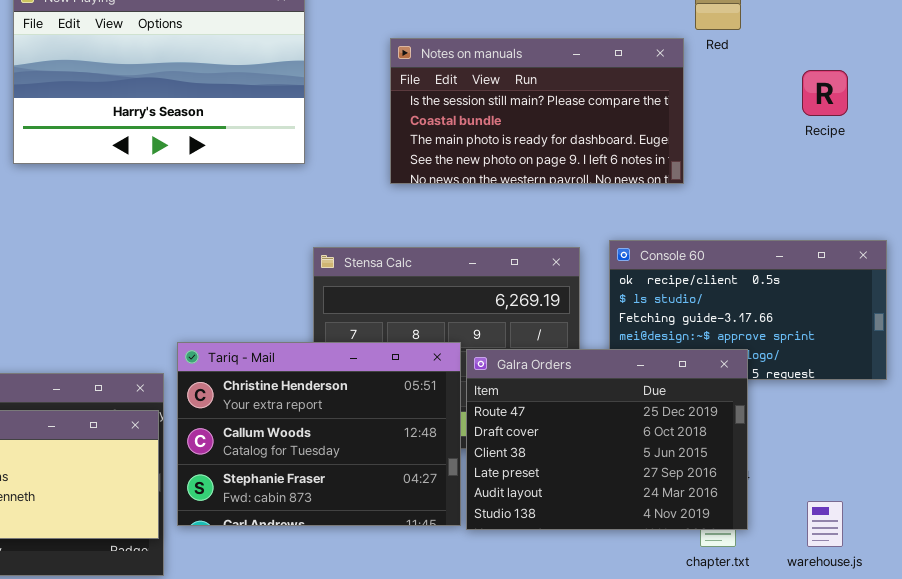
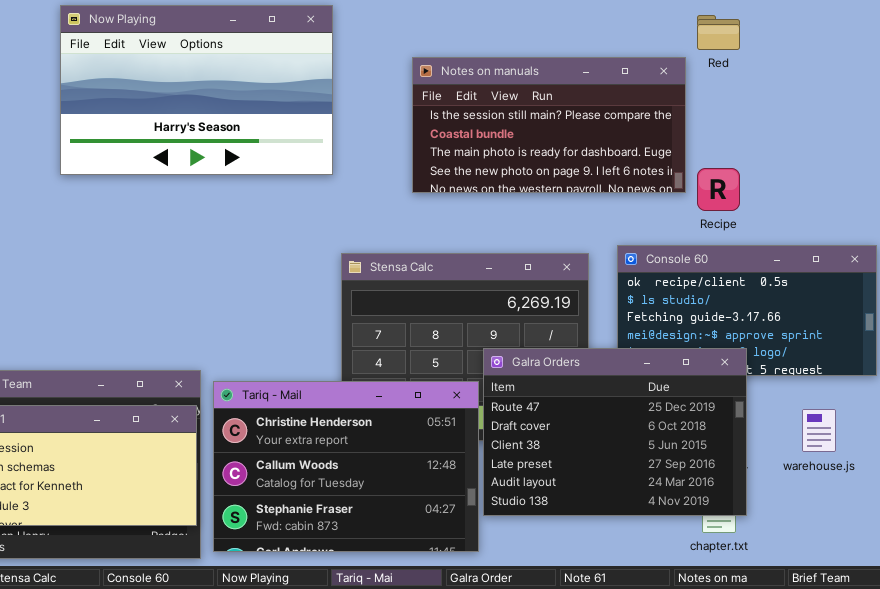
Recipe: [802,70,848,116] -> [697,168,740,211], moved
Tariq - Mail: [177,342,461,526] -> [213,381,479,552], moved
warehouse.js: [807,501,843,547] -> [802,409,836,452], moved

